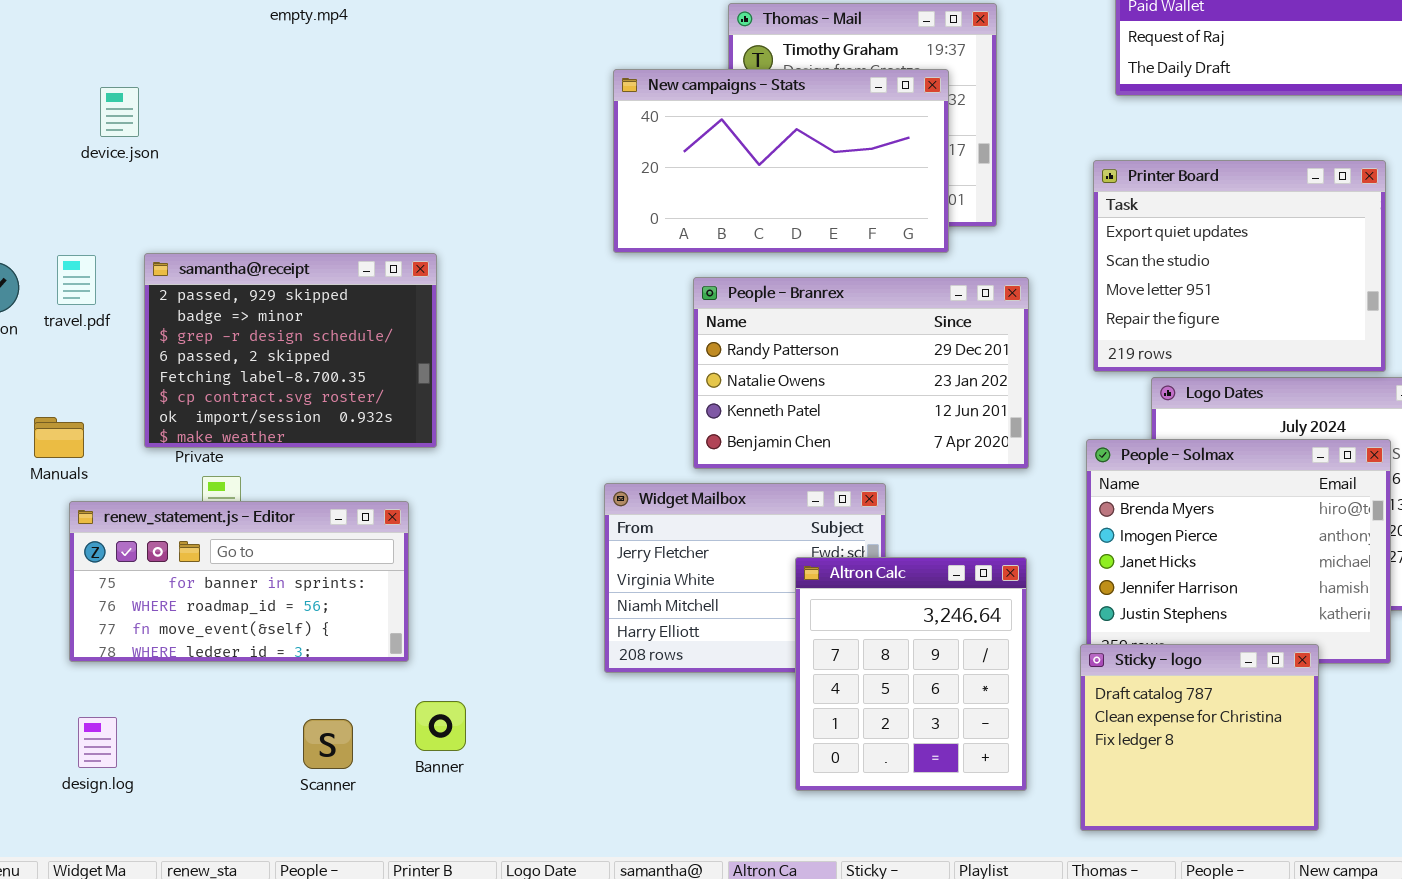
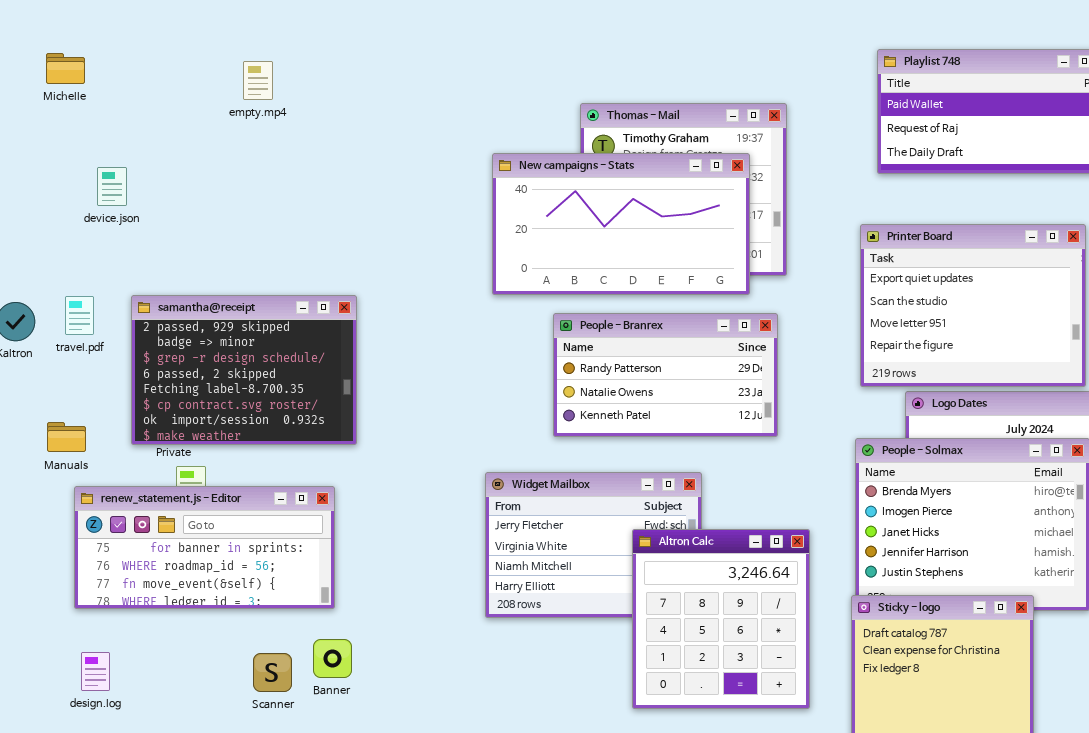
People - Branrex: [693,277,1029,469] -> [553,313,778,437], resized
Banner: [415,701,466,751] -> [313,639,352,678], moved

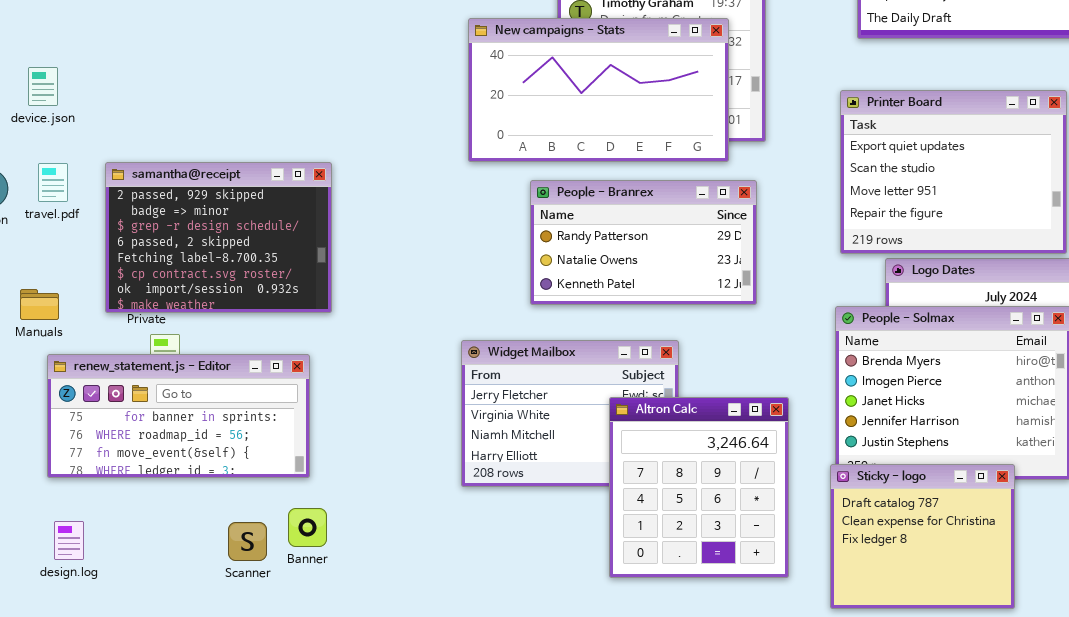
device.json: [97,167,127,206] -> [28,67,58,106], moved

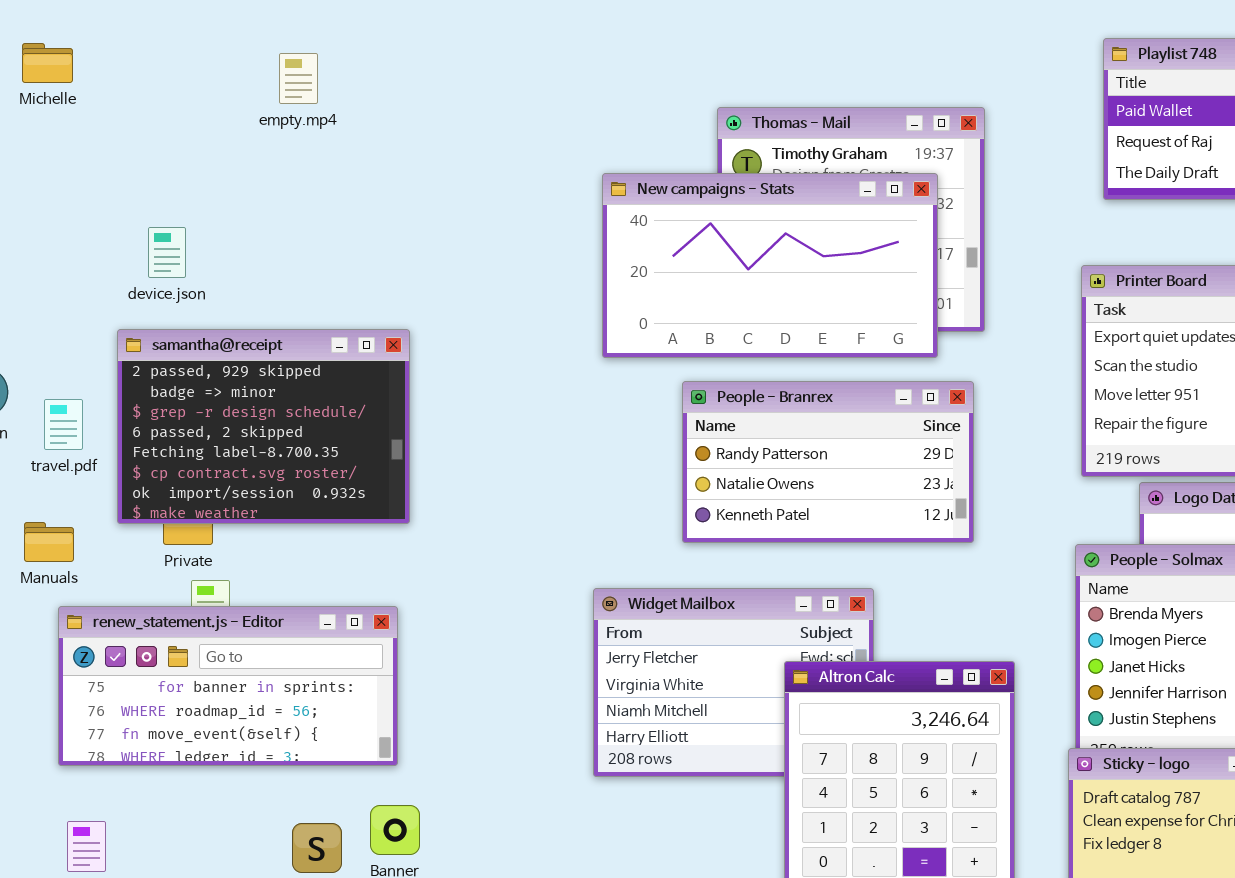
device.json: [28,67,58,106] -> [148,227,186,278], moved
samantha@receipt: [105,162,332,313] -> [117,329,410,524], moved
travel.pdf: [38,163,68,202] -> [44,399,83,450], moved

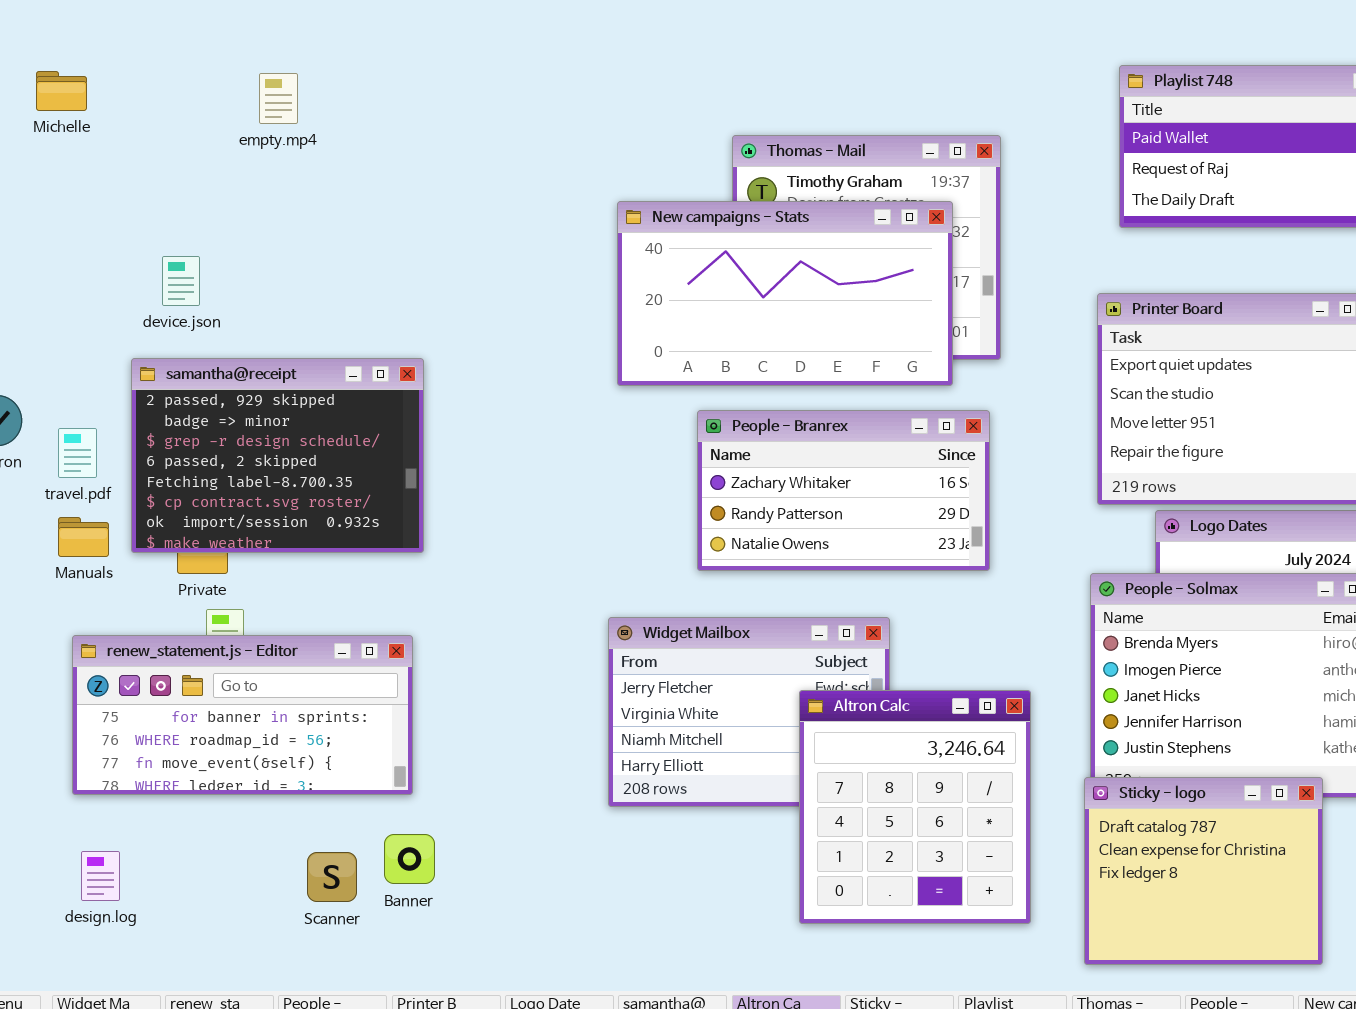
empty.mp4: [279,53,318,104] -> [259,73,298,124], moved
People - Branrex: [682,381,974,543] -> [697,410,990,571], scrolled up 1 row
Manuals: [24,522,74,562] -> [58,517,109,557], moved

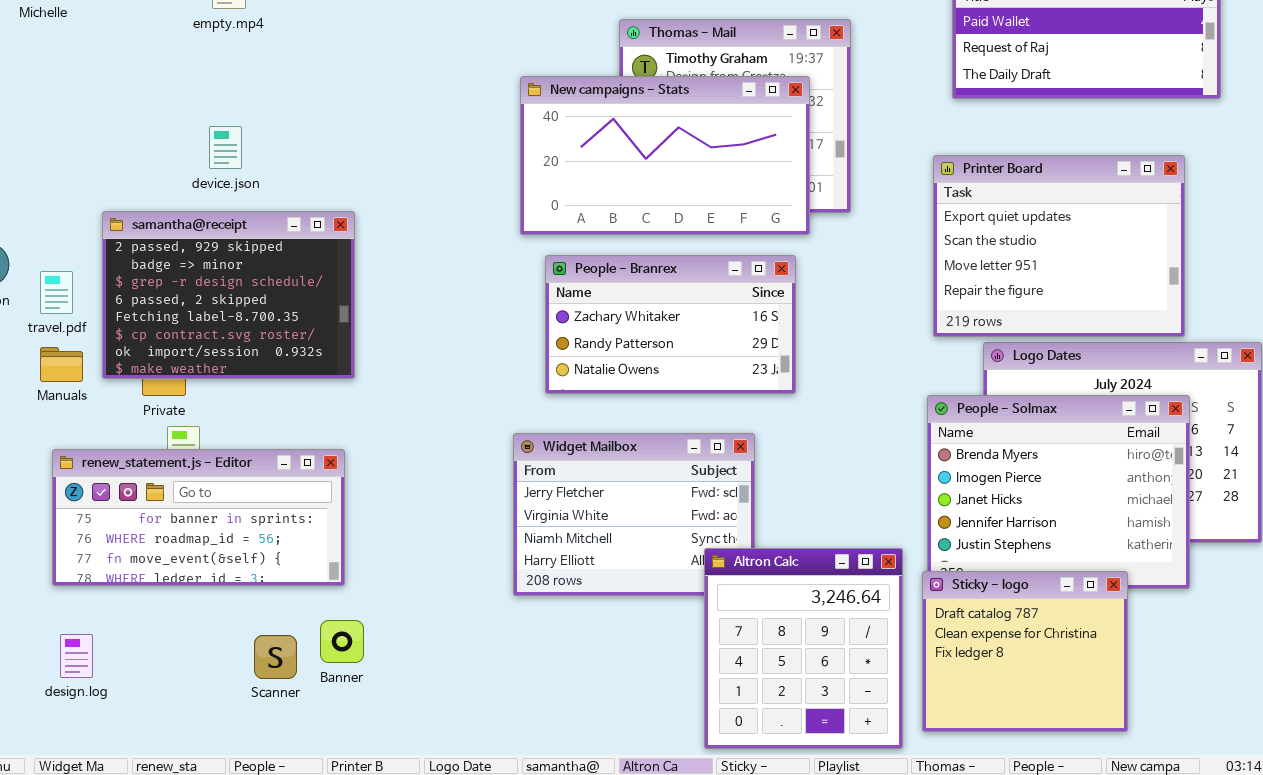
device.json: [162,256,200,306] -> [209,126,242,169], moved
People - Branrex: [697,410,990,571] -> [545,255,796,394], moved
Altron Calc: [799,690,1031,924] -> [704,548,903,749], moved

